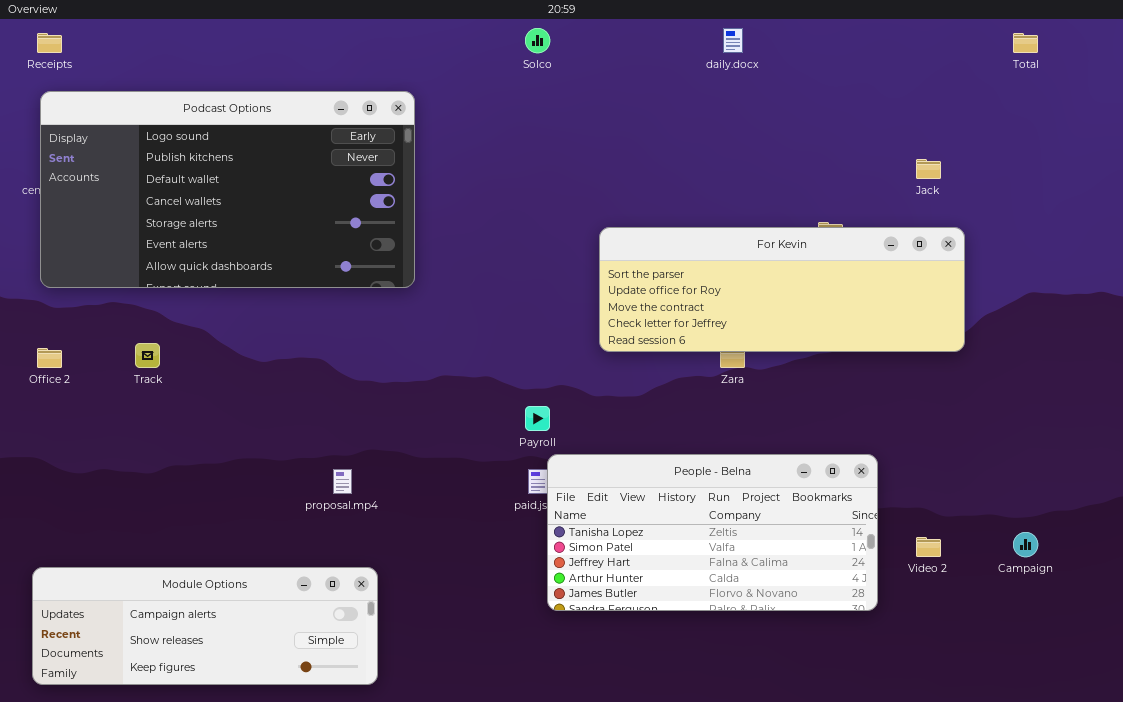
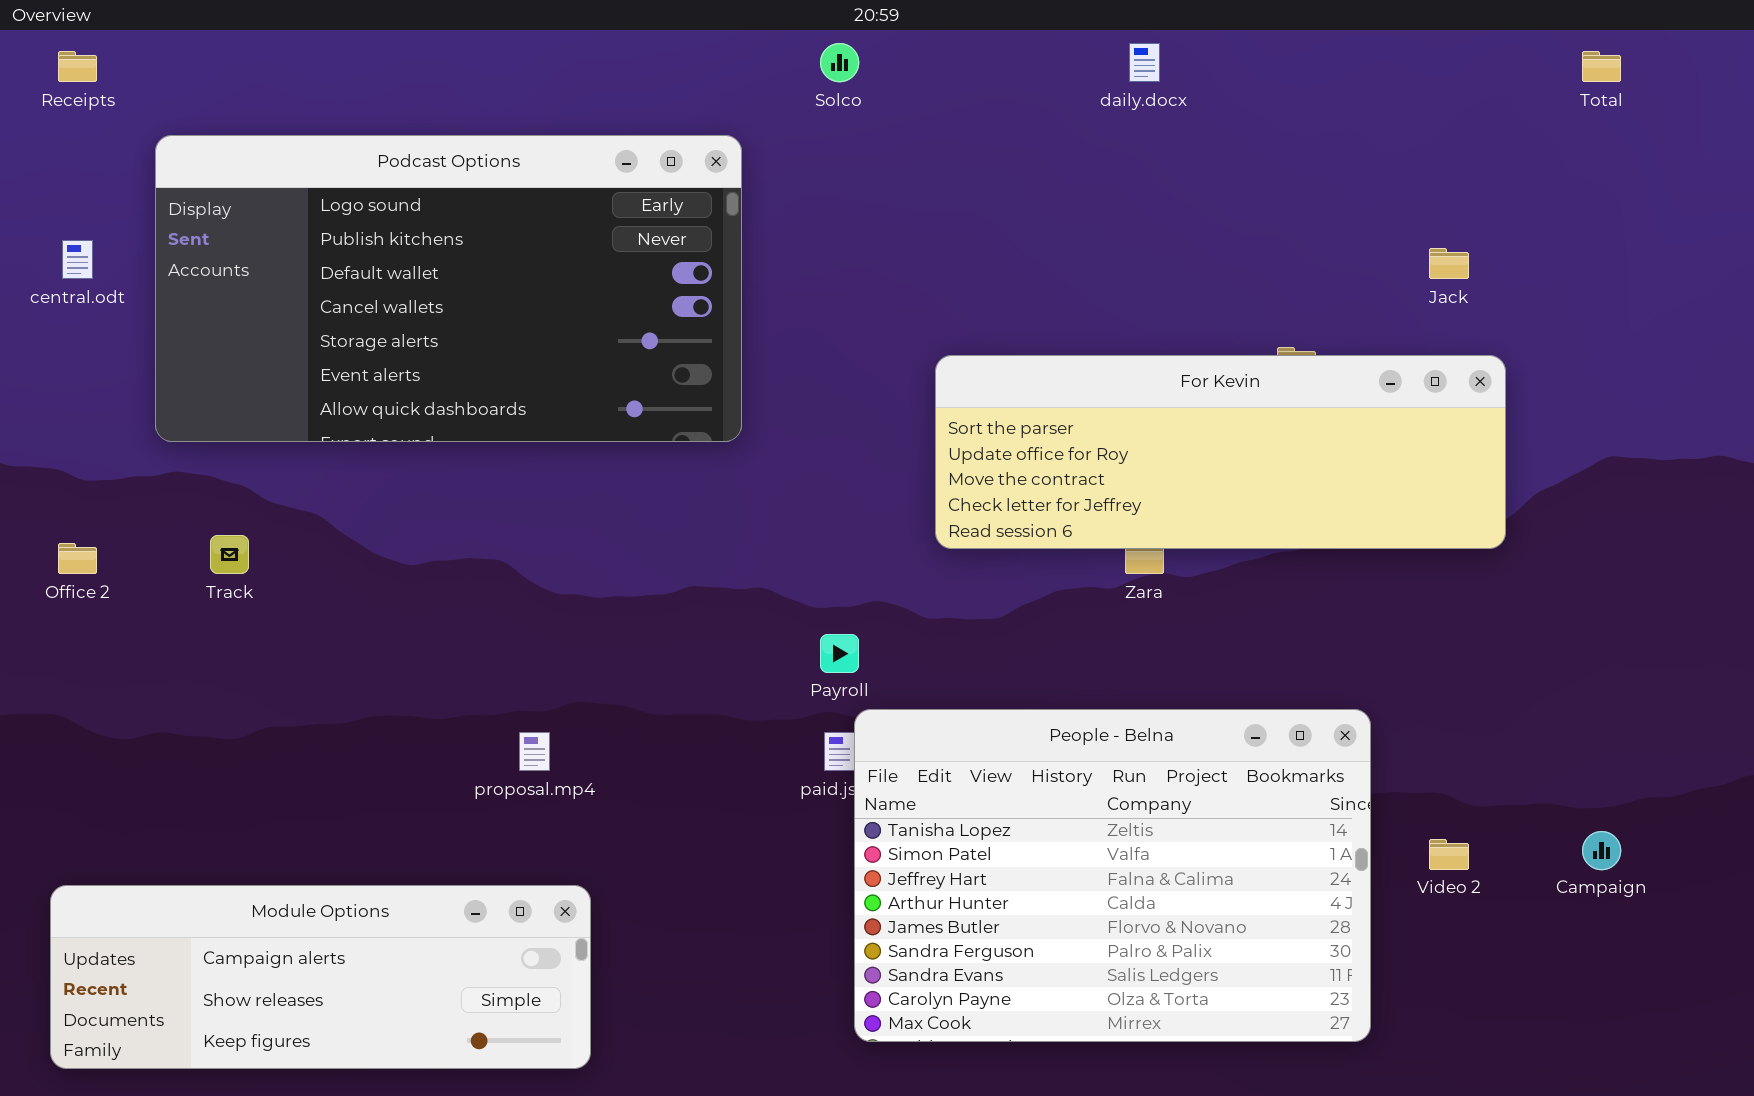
Podcast Options: [40,91,415,288] -> [155,135,742,442], moved
People - Belna: [547,454,878,611] -> [854,709,1371,1042], resized

